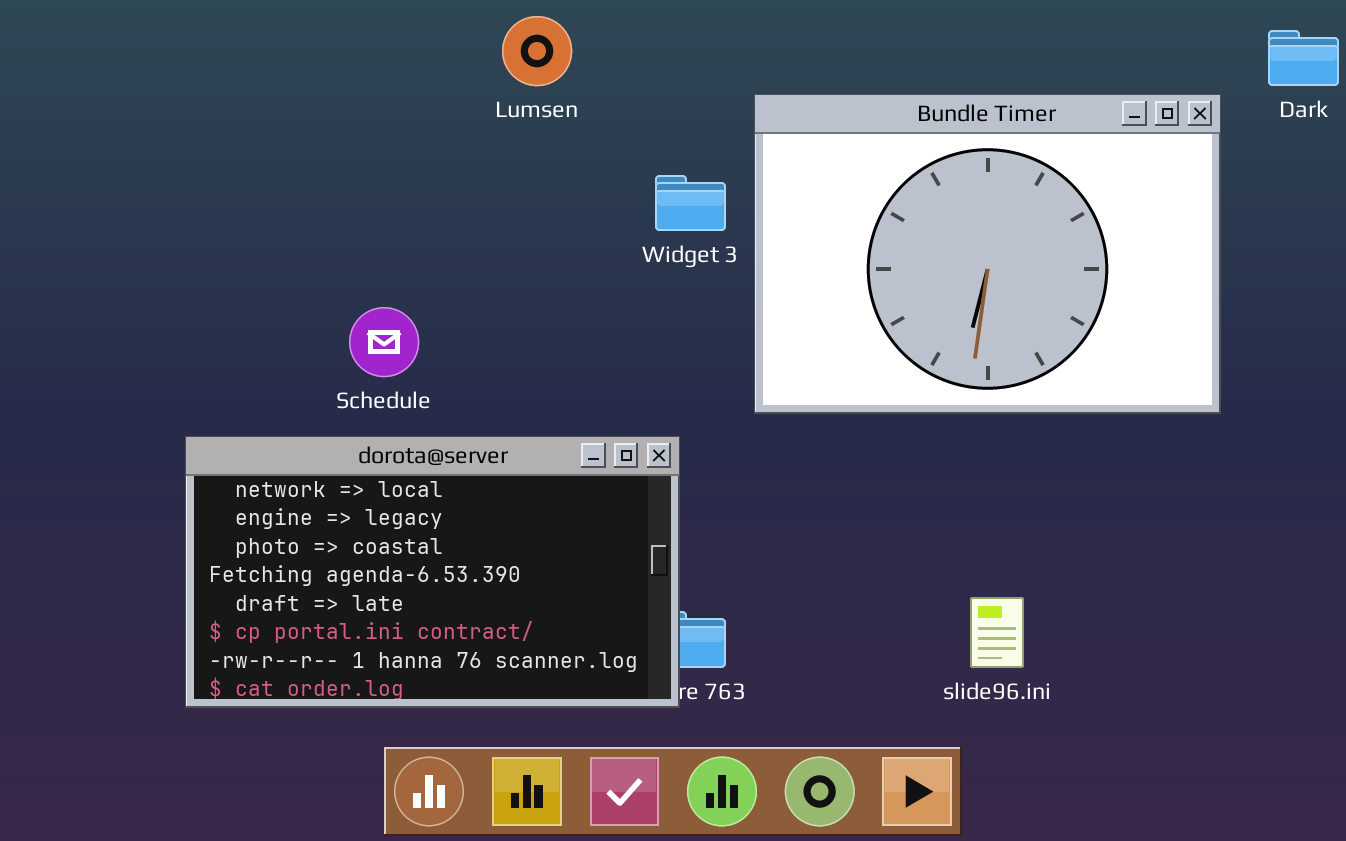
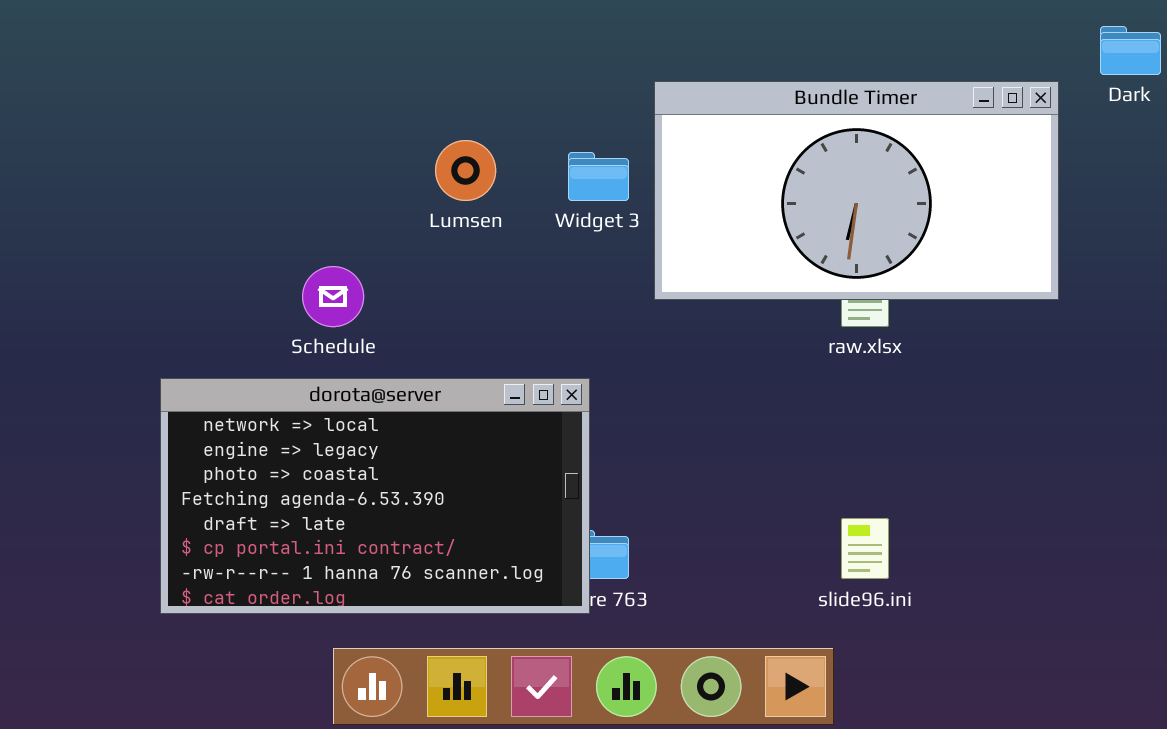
Lumsen: [502,16,572,86] -> [435,140,496,201], moved
Bundle Timer: [754,94,1221,414] -> [654,81,1059,300], resized

